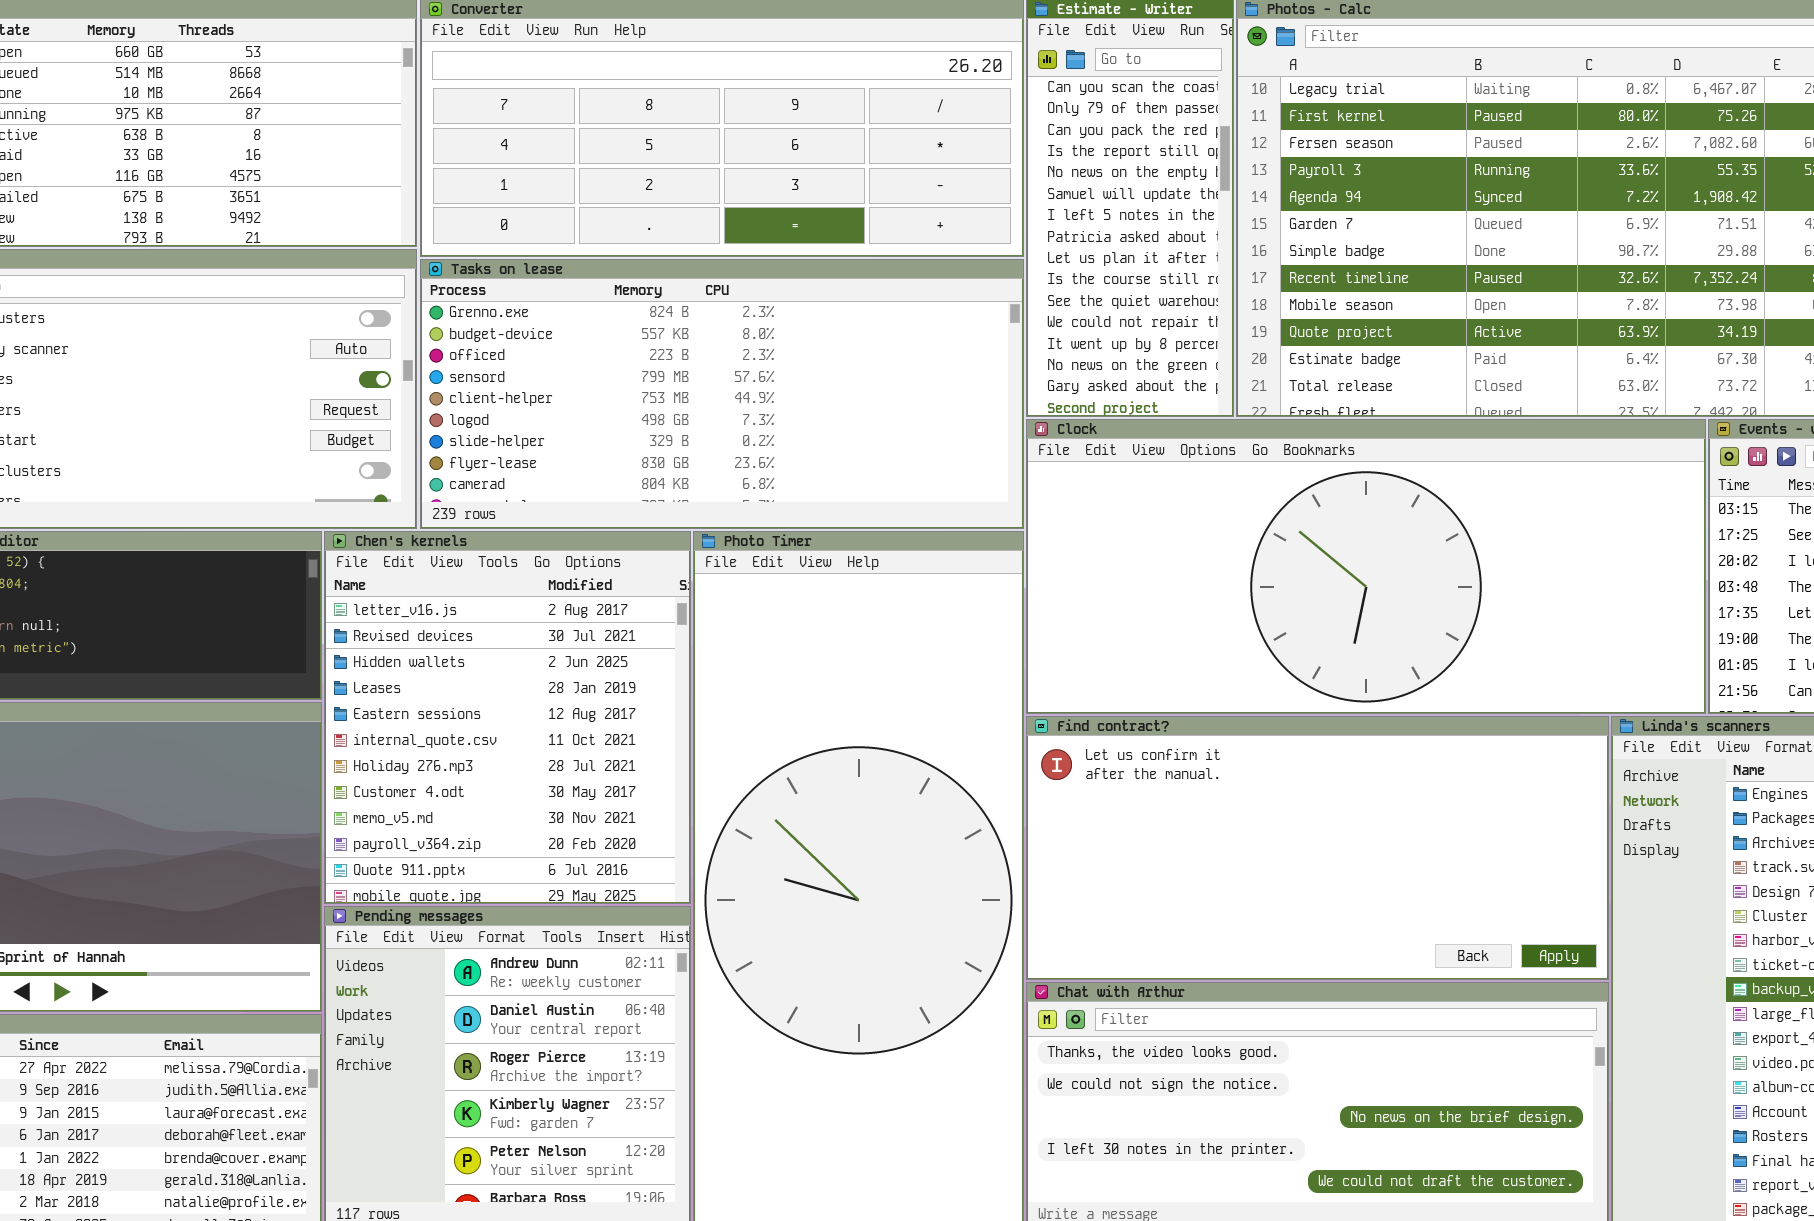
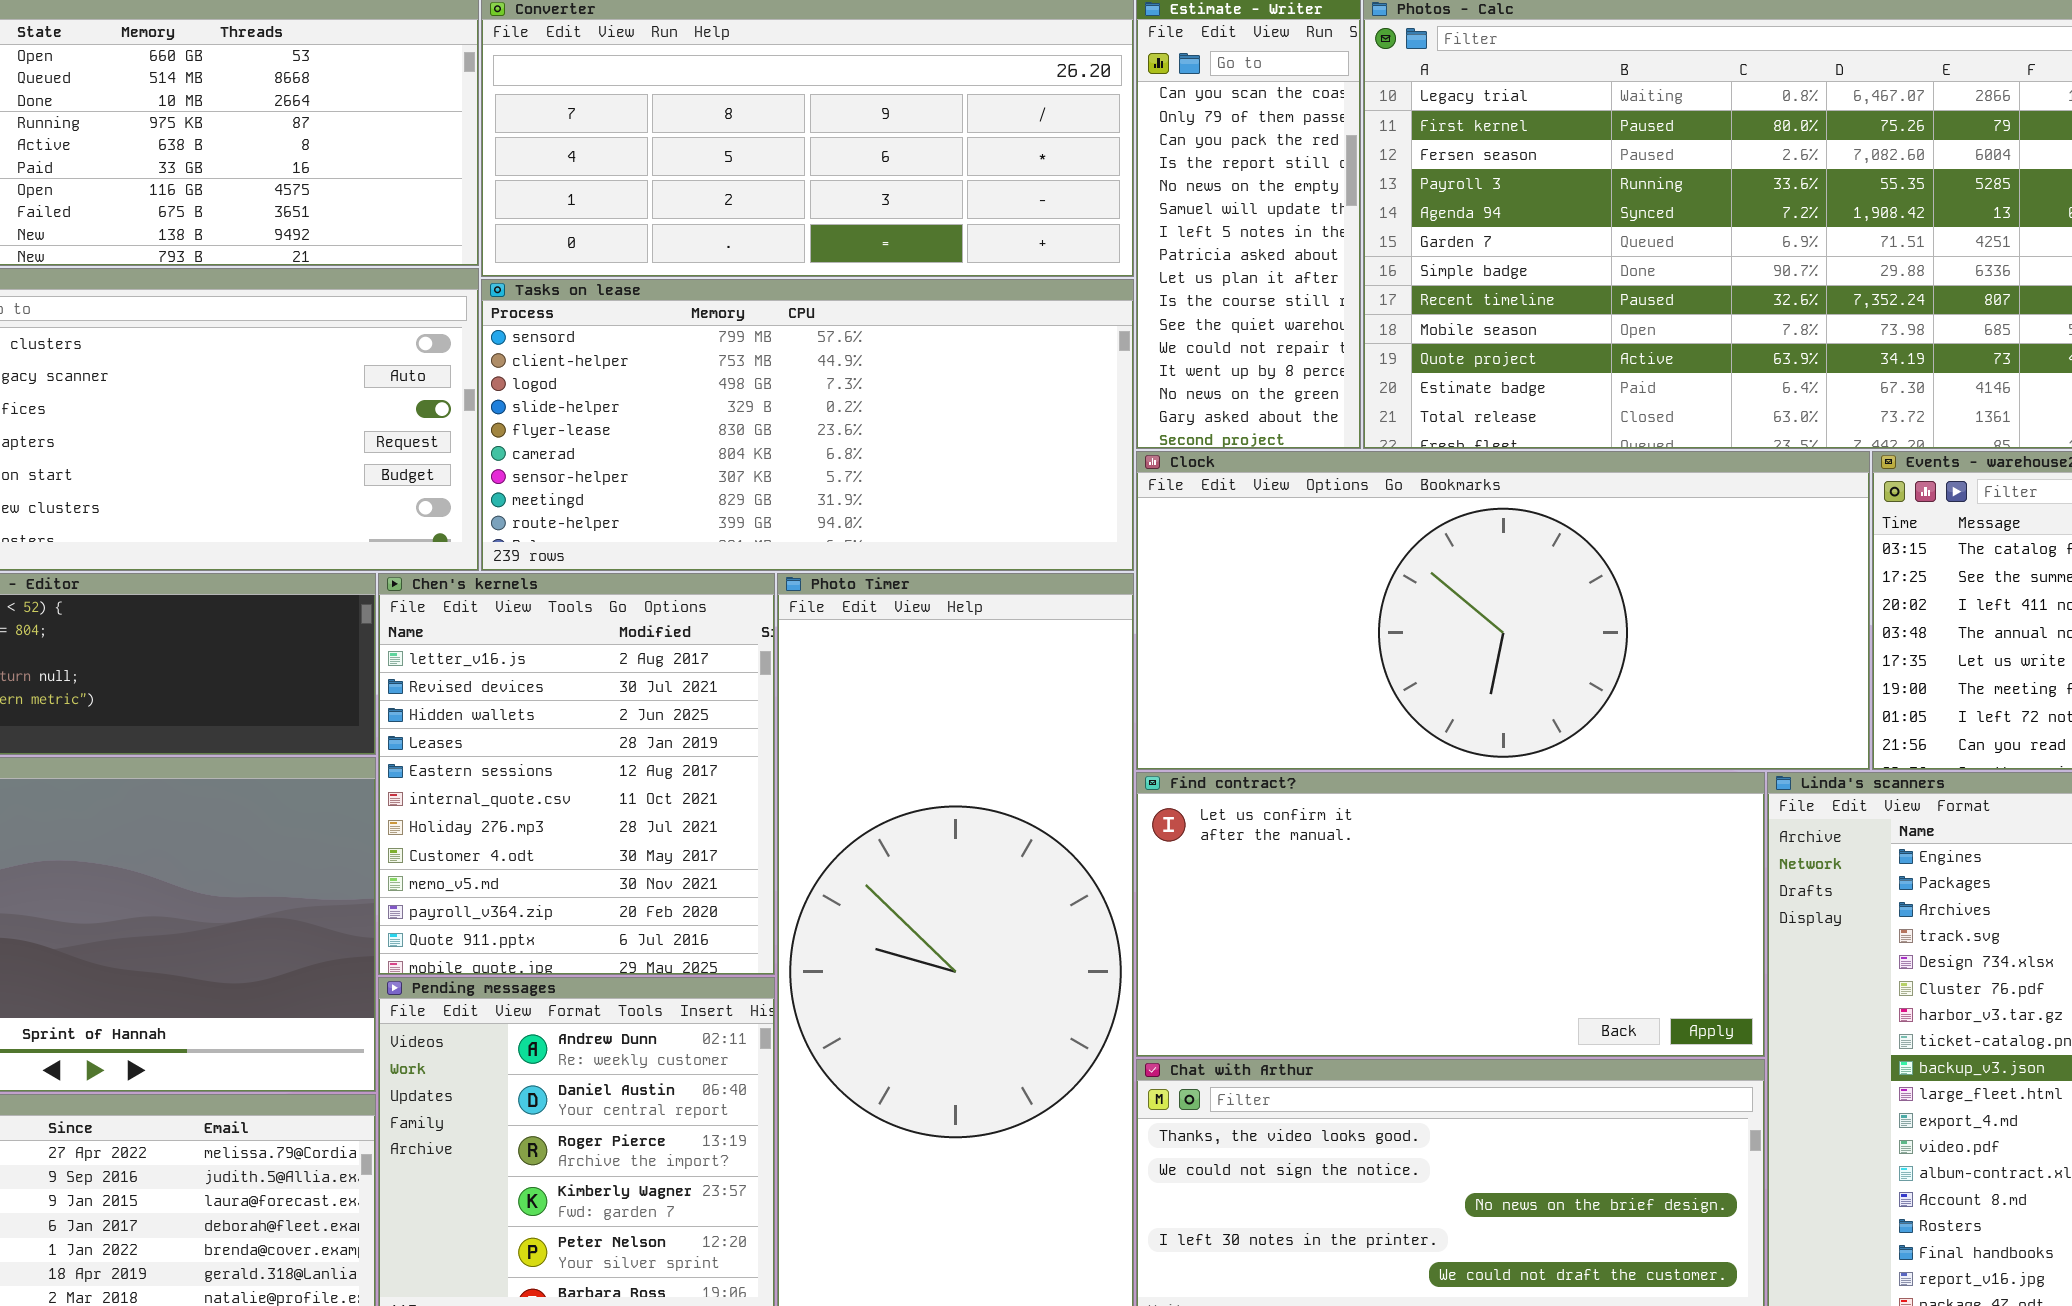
Tasks on lease: [420,259,1024,529] -> [481,279,1134,571], scrolled down 3 rows

